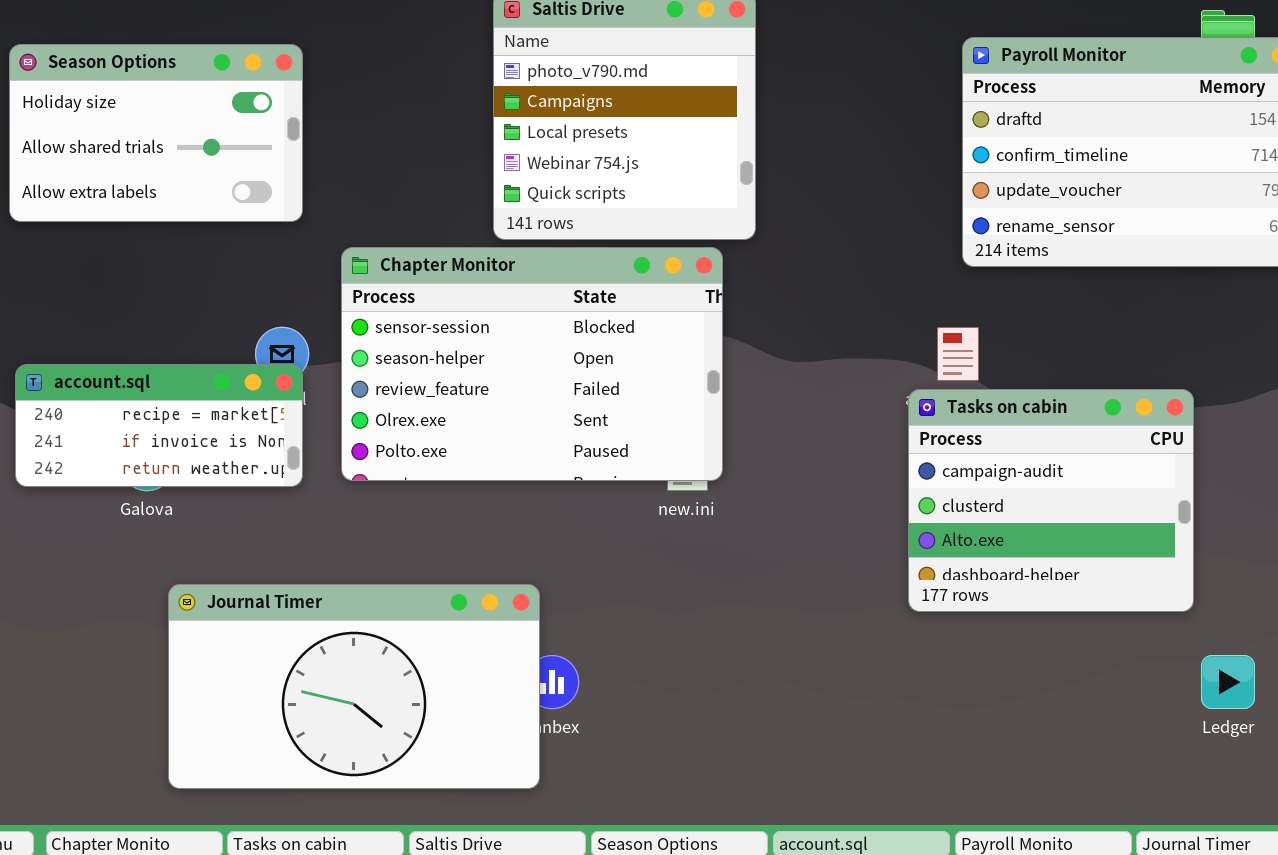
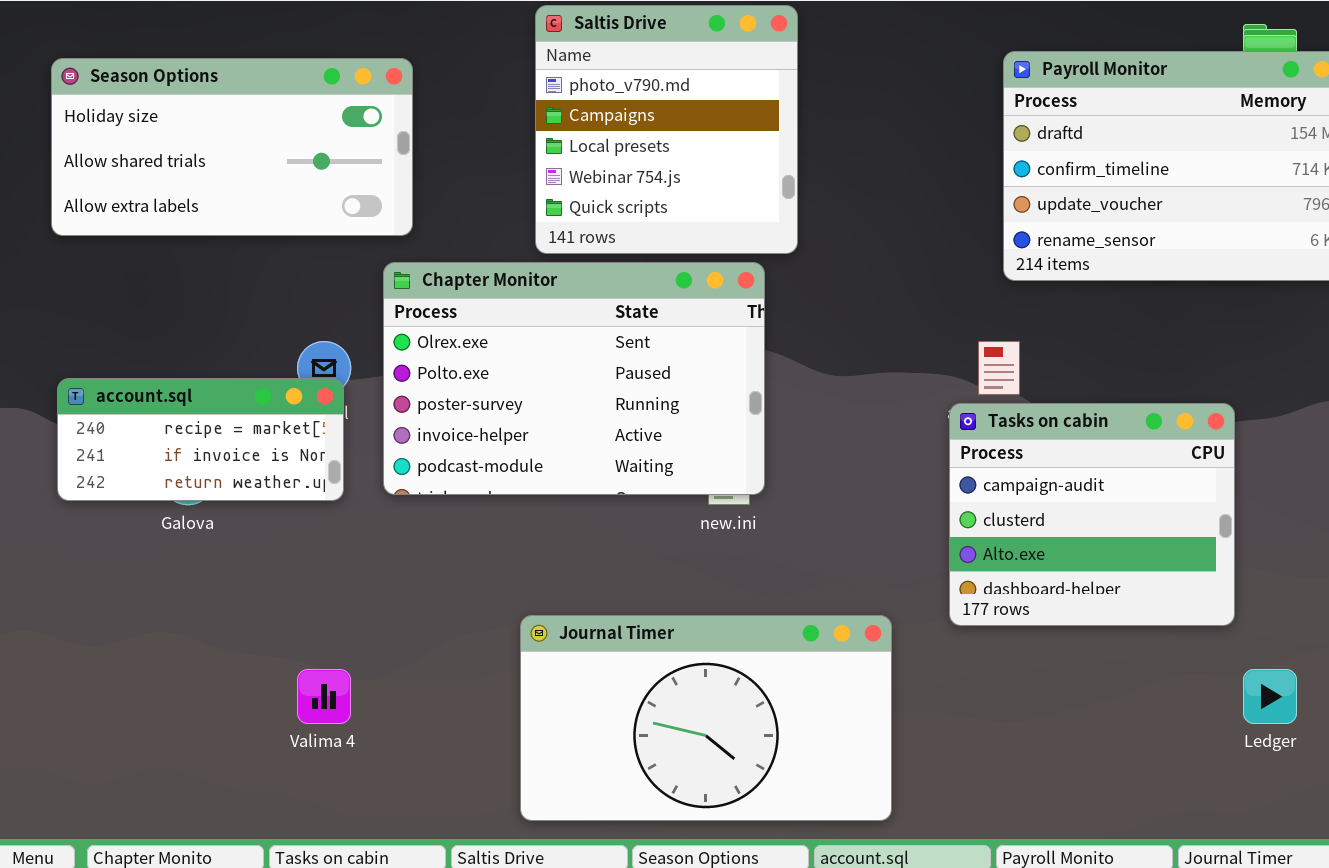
Season Options: [9,44,303,222] -> [51,58,413,236], resized
Chapter Monitor: [341,247,723,481] -> [383,262,765,495], scrolled down 3 rows
Journal Timer: [168,584,540,789] -> [520,615,892,821], moved

